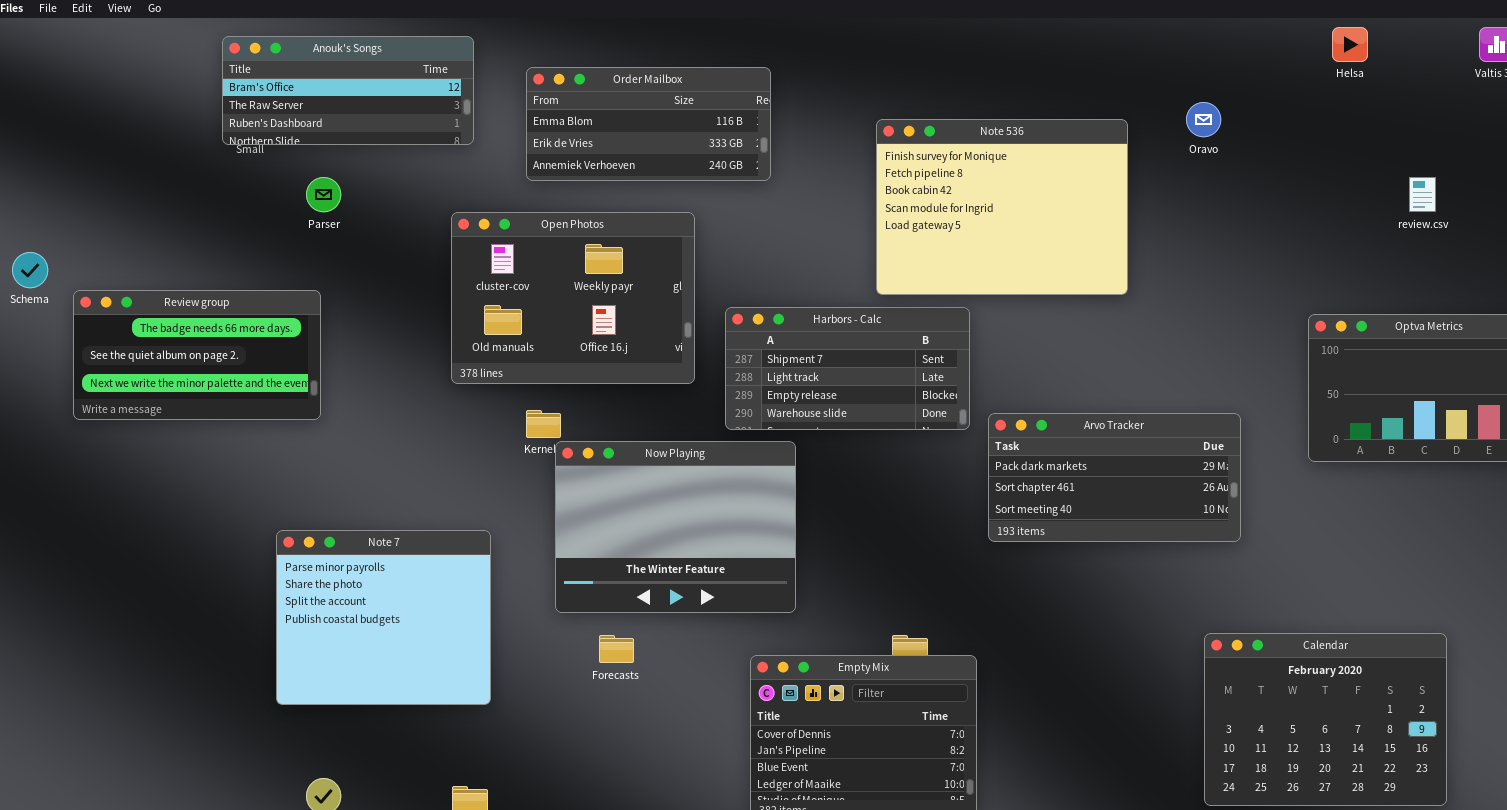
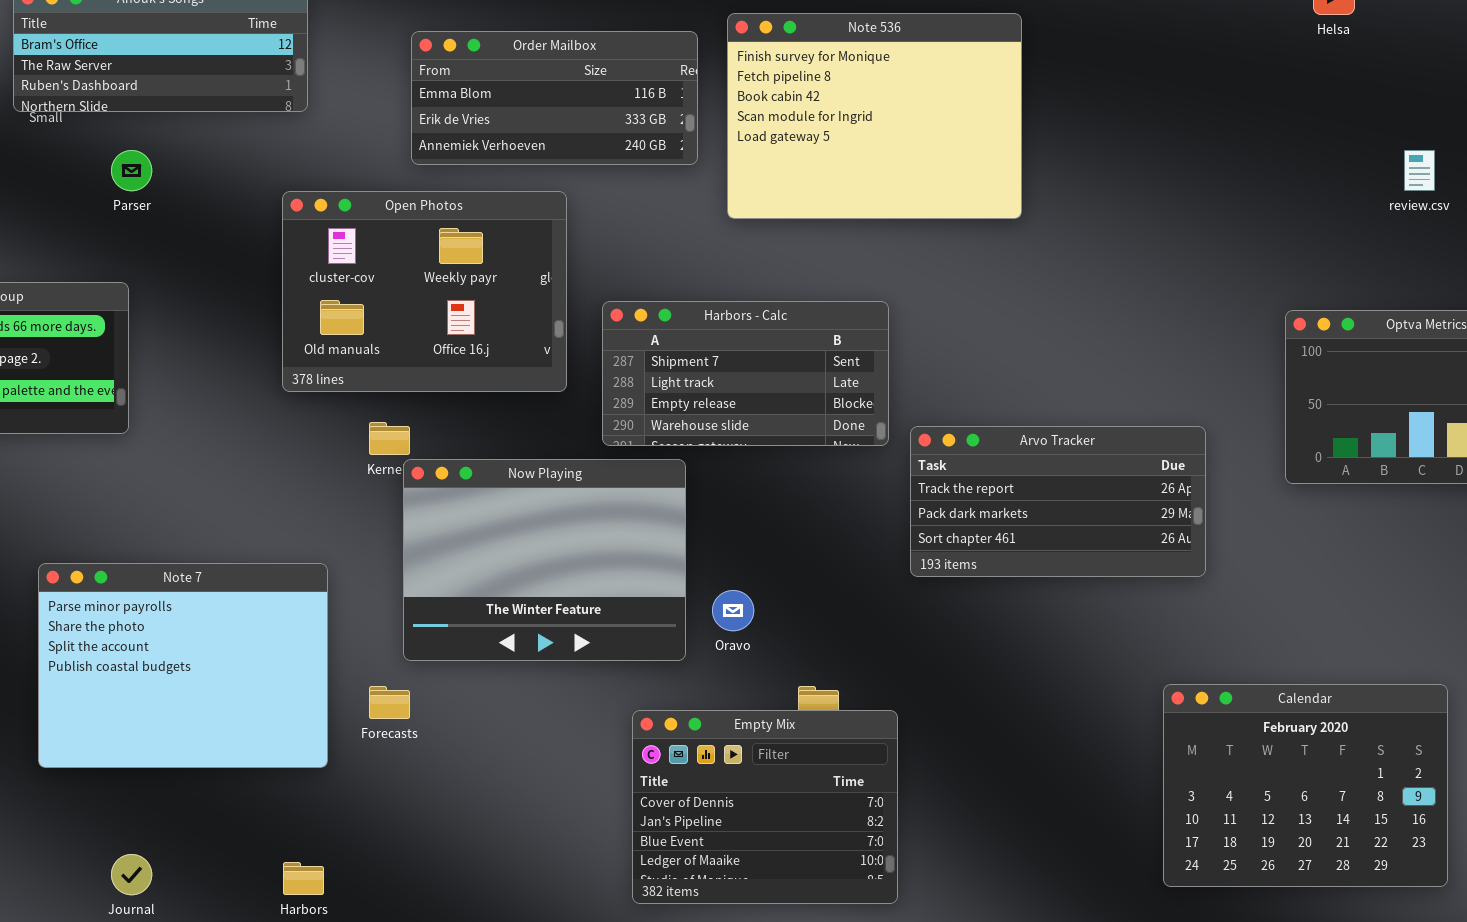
Order Mailbox: [526,67,771,181] -> [411,31,698,165], moved
Oravo: [1186,102,1221,137] -> [712,590,754,631], moved
Note 536: [876,119,1128,295] -> [727,13,1022,219], moved
Arvo Tracker: [988,413,1241,542] -> [910,426,1206,577], scrolled up 1 row
Note 7: [276,530,491,705] -> [38,563,328,768], resized
Forecasts: [599,635,634,663] -> [369,686,410,719], moved

